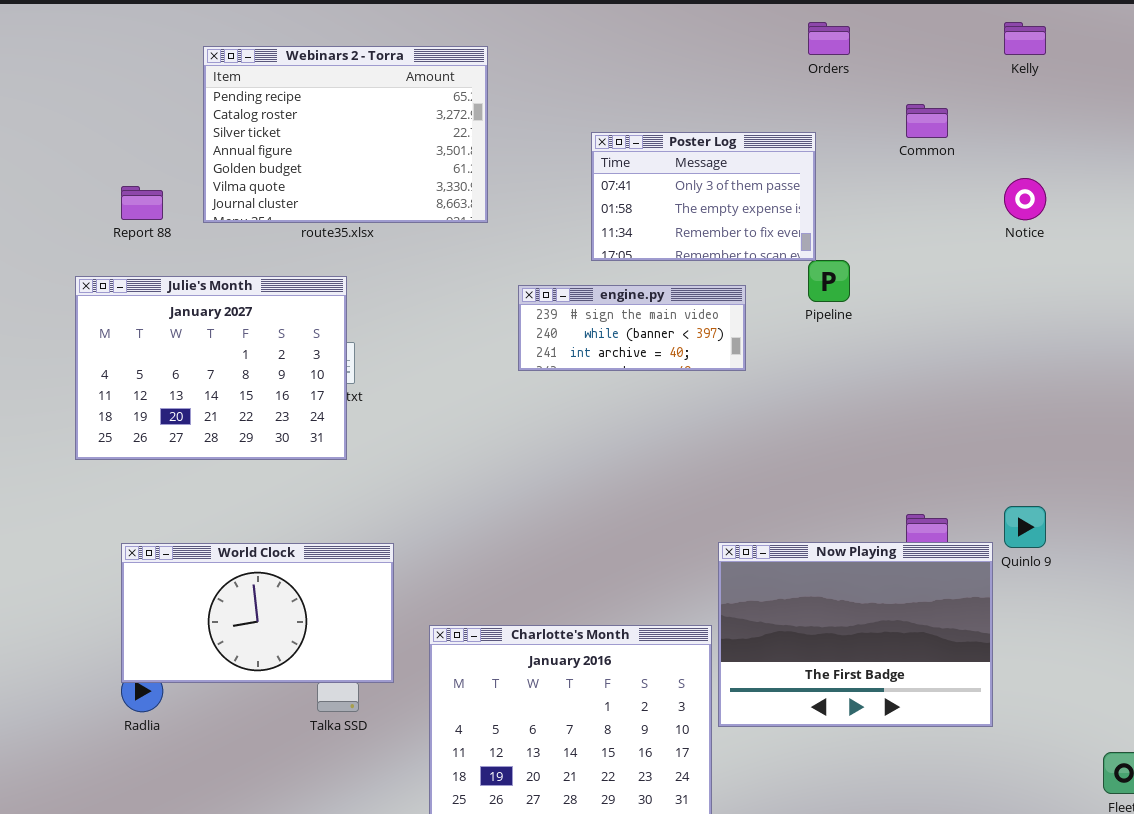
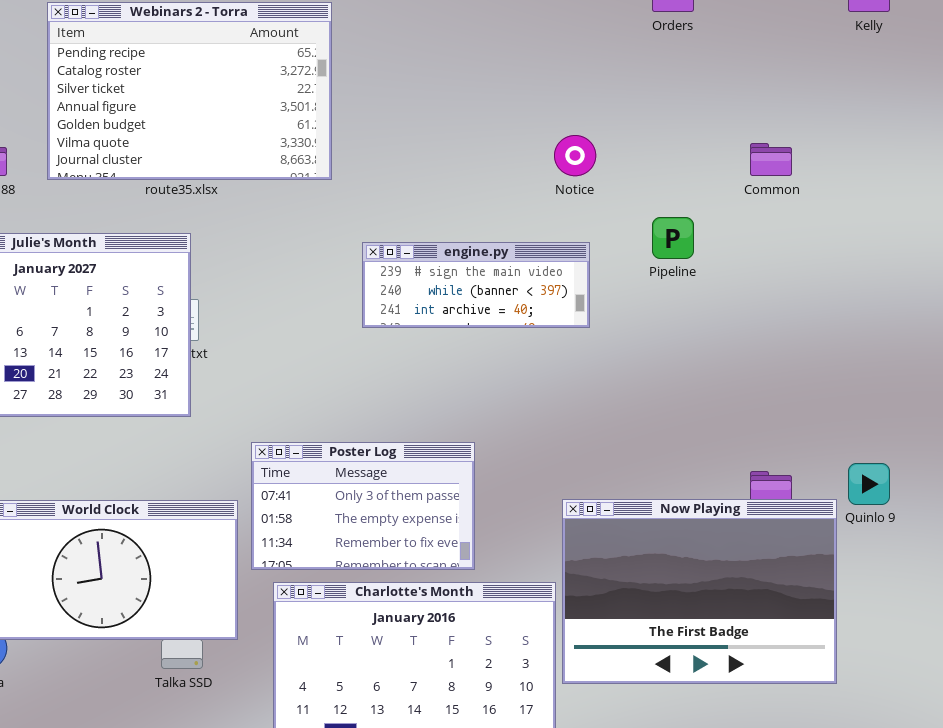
Common: [906,104,948,138] -> [750,143,792,176], moved
Poster Log: [591,132,816,261] -> [251,442,475,570], moved
Notice: [1004,178,1046,220] -> [554,135,596,176], moved

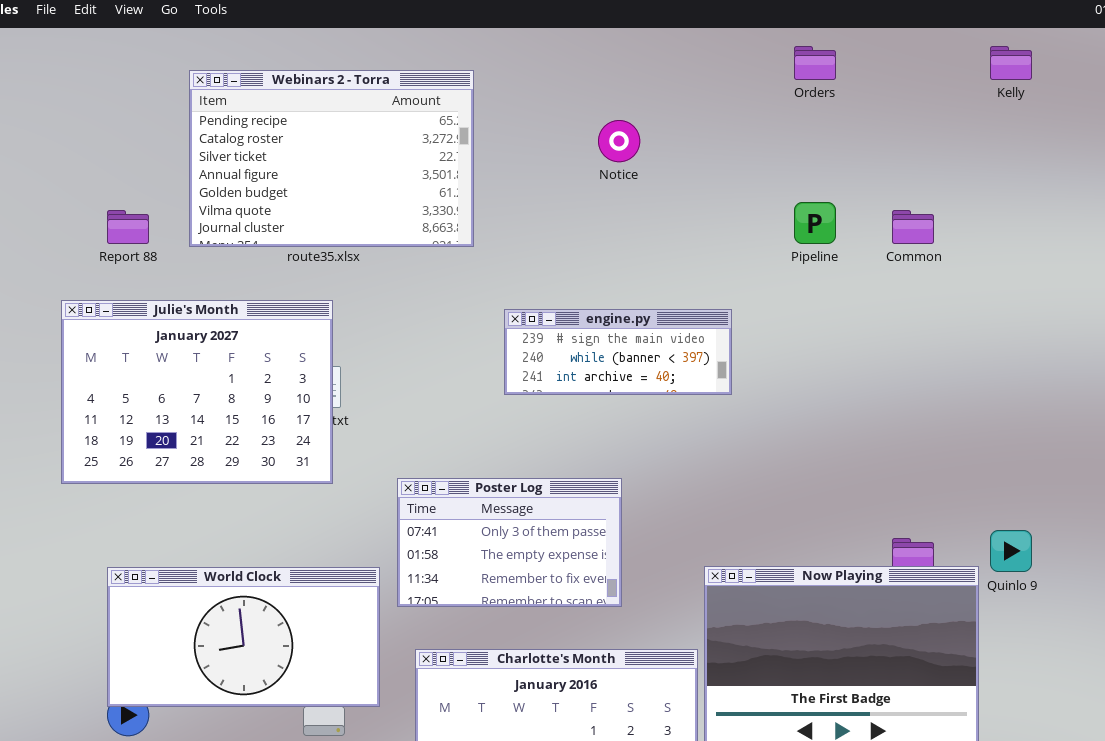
Notice: [554,135,596,176] -> [598,120,640,162], moved
Pipeline: [652,217,694,259] -> [794,202,836,244], moved
Poster Log: [251,442,475,570] -> [397,478,622,607], moved

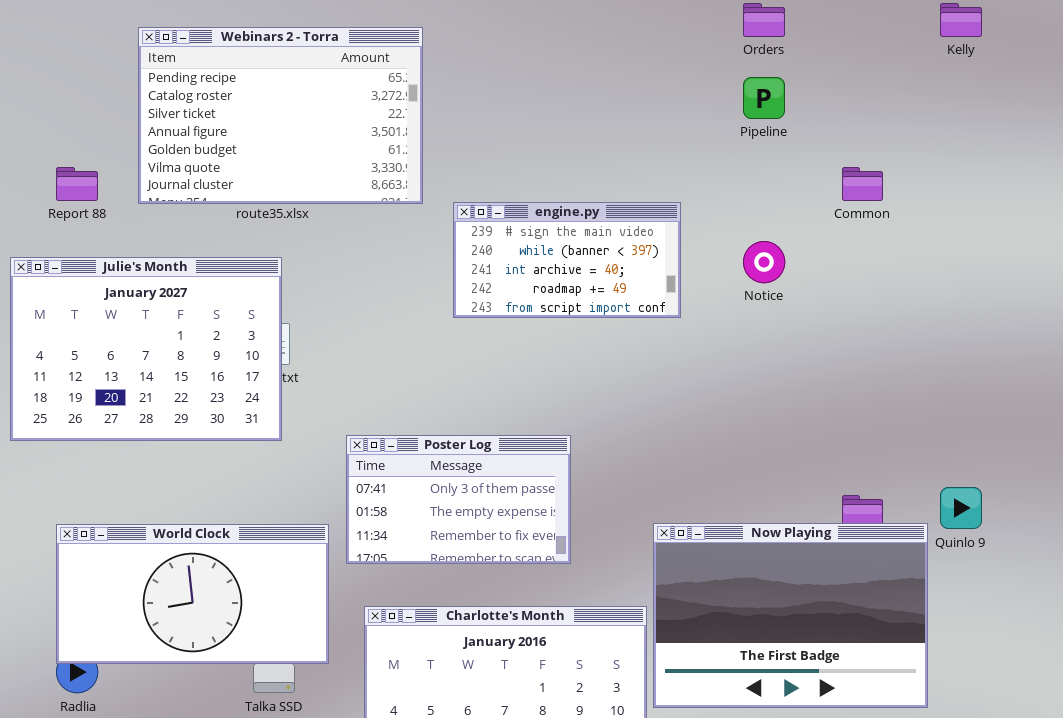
Notice: [598,120,640,162] -> [743,241,785,283], moved
Pipeline: [794,202,836,244] -> [743,77,785,119], moved
engine.py: [504,309,732,395] -> [453,202,681,318], moved, resized

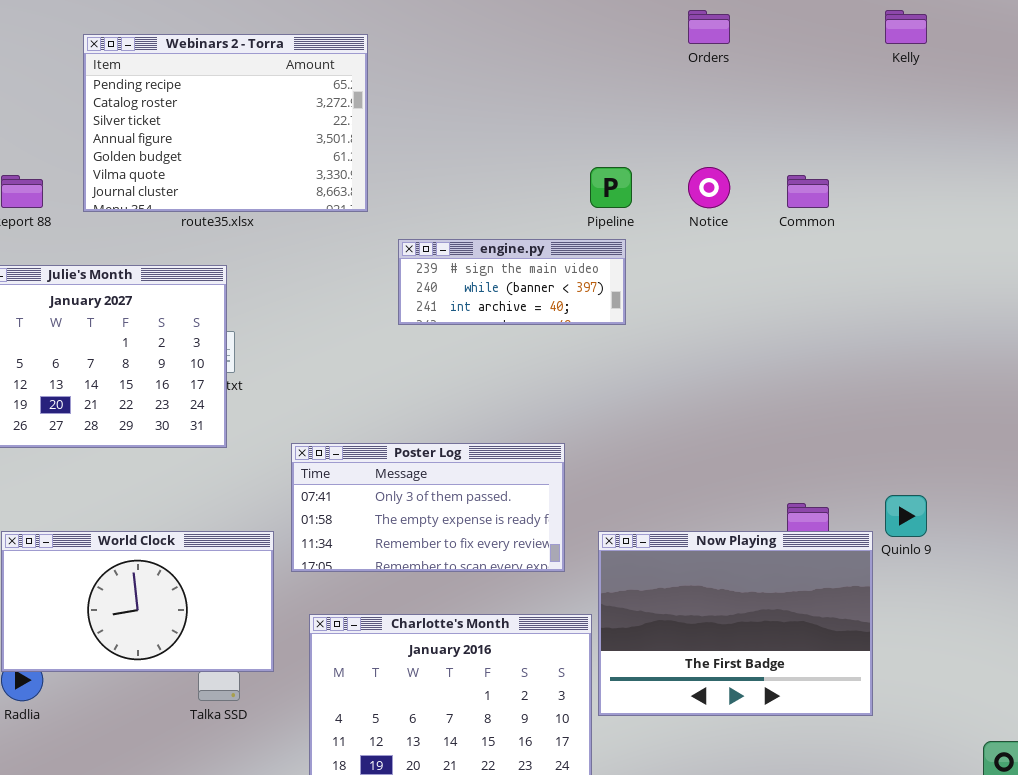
Pipeline: [743,77,785,119] -> [590,167,632,208], moved
engine.py: [453,202,681,318] -> [398,239,626,325], resized
Notice: [743,241,785,283] -> [688,167,730,208], moved
Poster Log: [346,435,571,564] -> [291,443,565,572], resized

